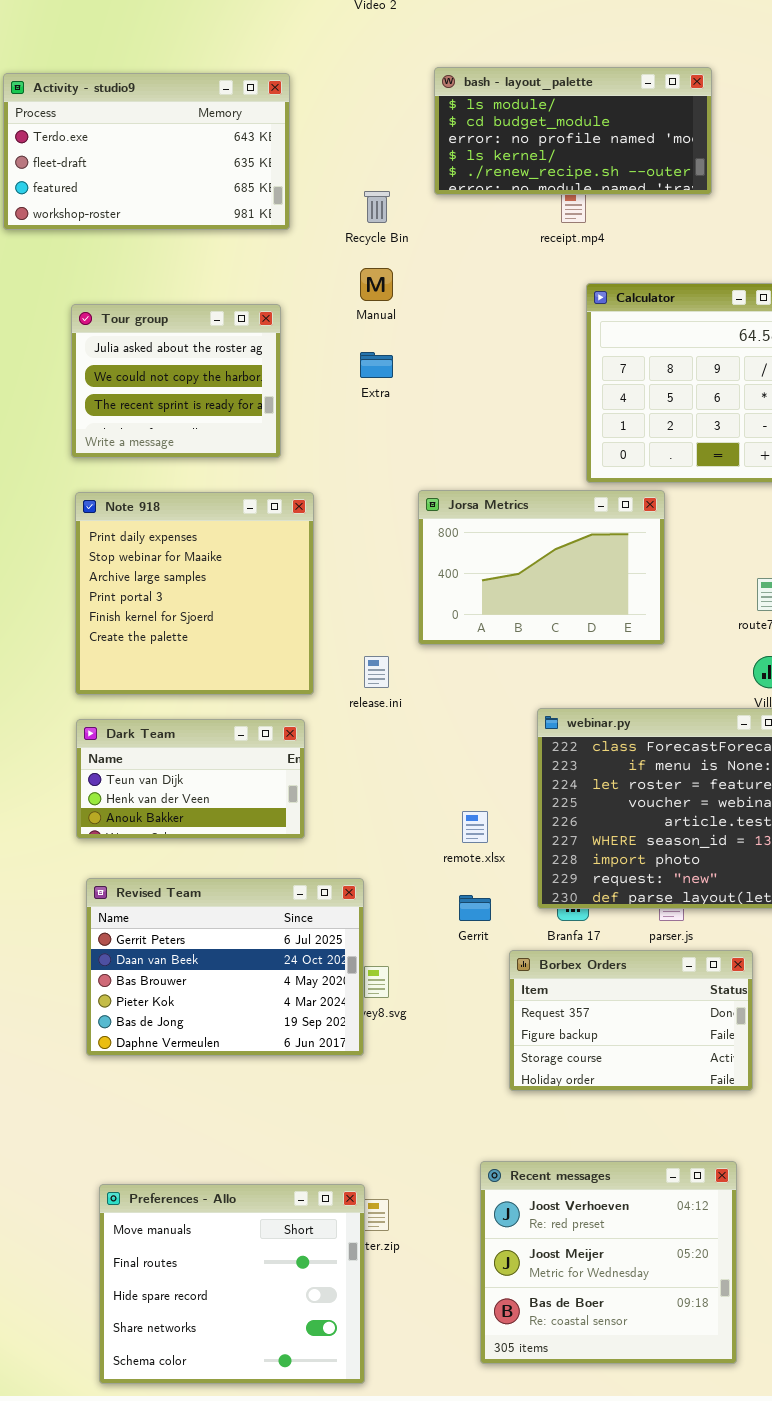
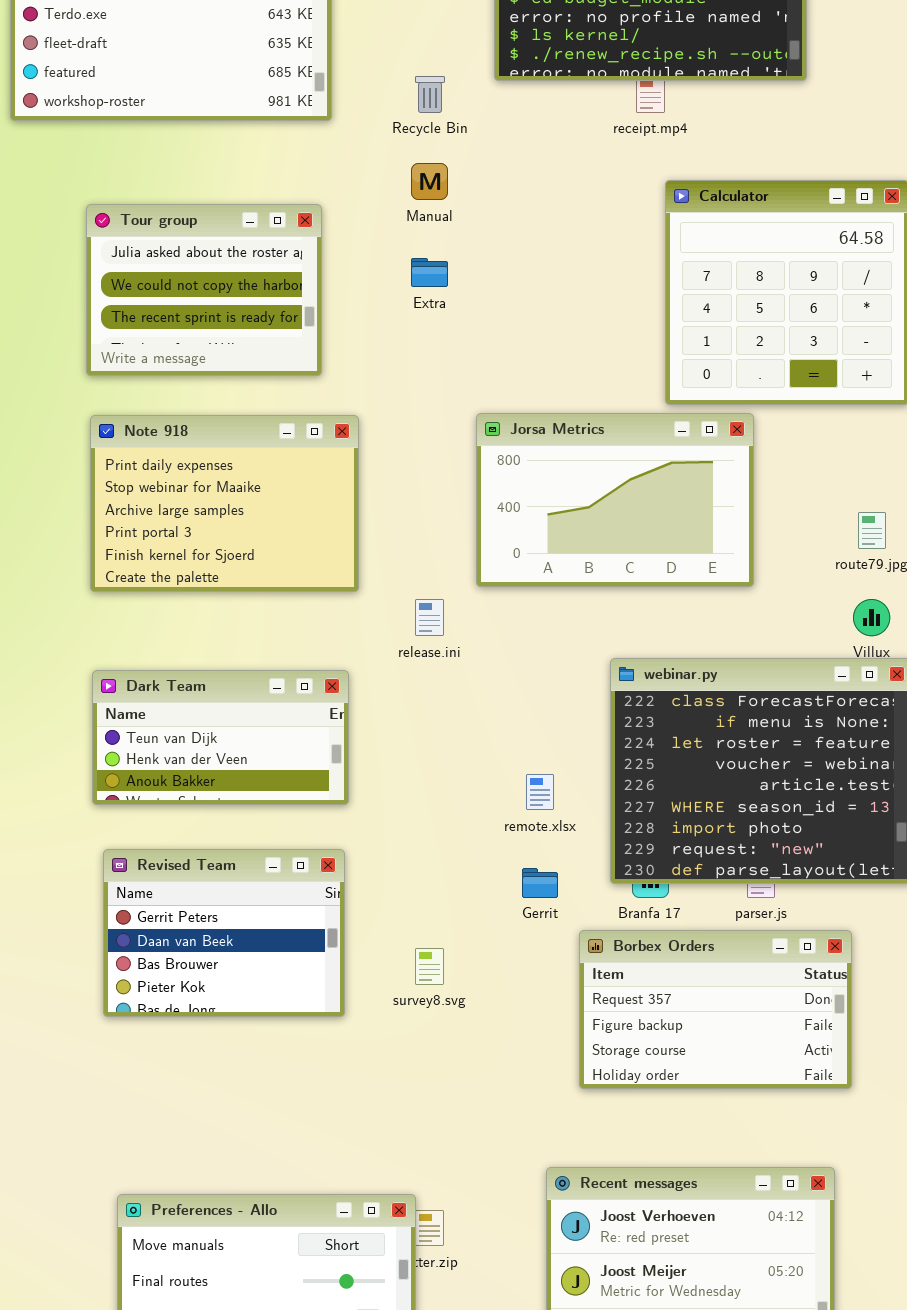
Note 918: [75,492,314,695] -> [90,415,359,592], resized
Revised Team: [86,878,364,1056] -> [103,849,345,1017], resized

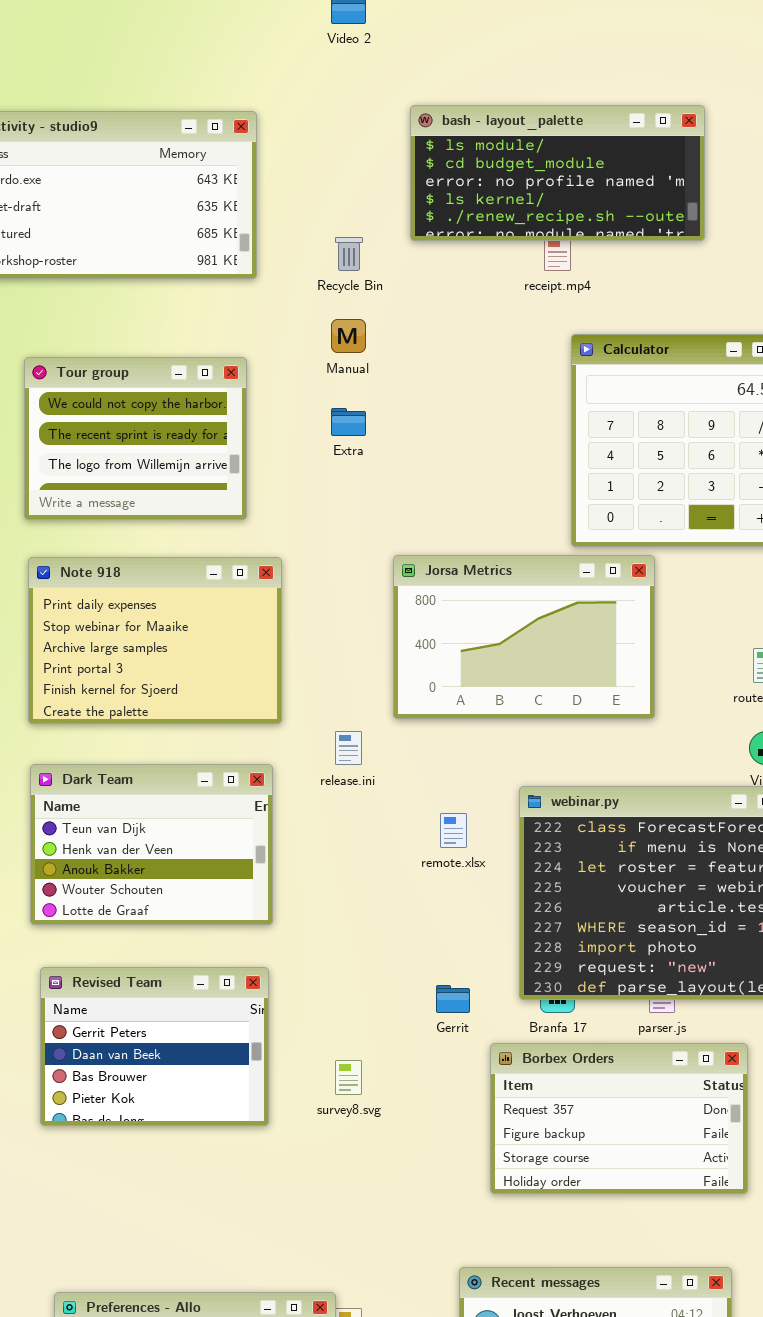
Tour group: [86,204,322,376] -> [24,357,247,520], scrolled down 1 row
Dark Team: [92,670,349,805] -> [30,764,273,925], resized
remote.xlsx: [526,774,554,810] -> [440,813,467,848], moved

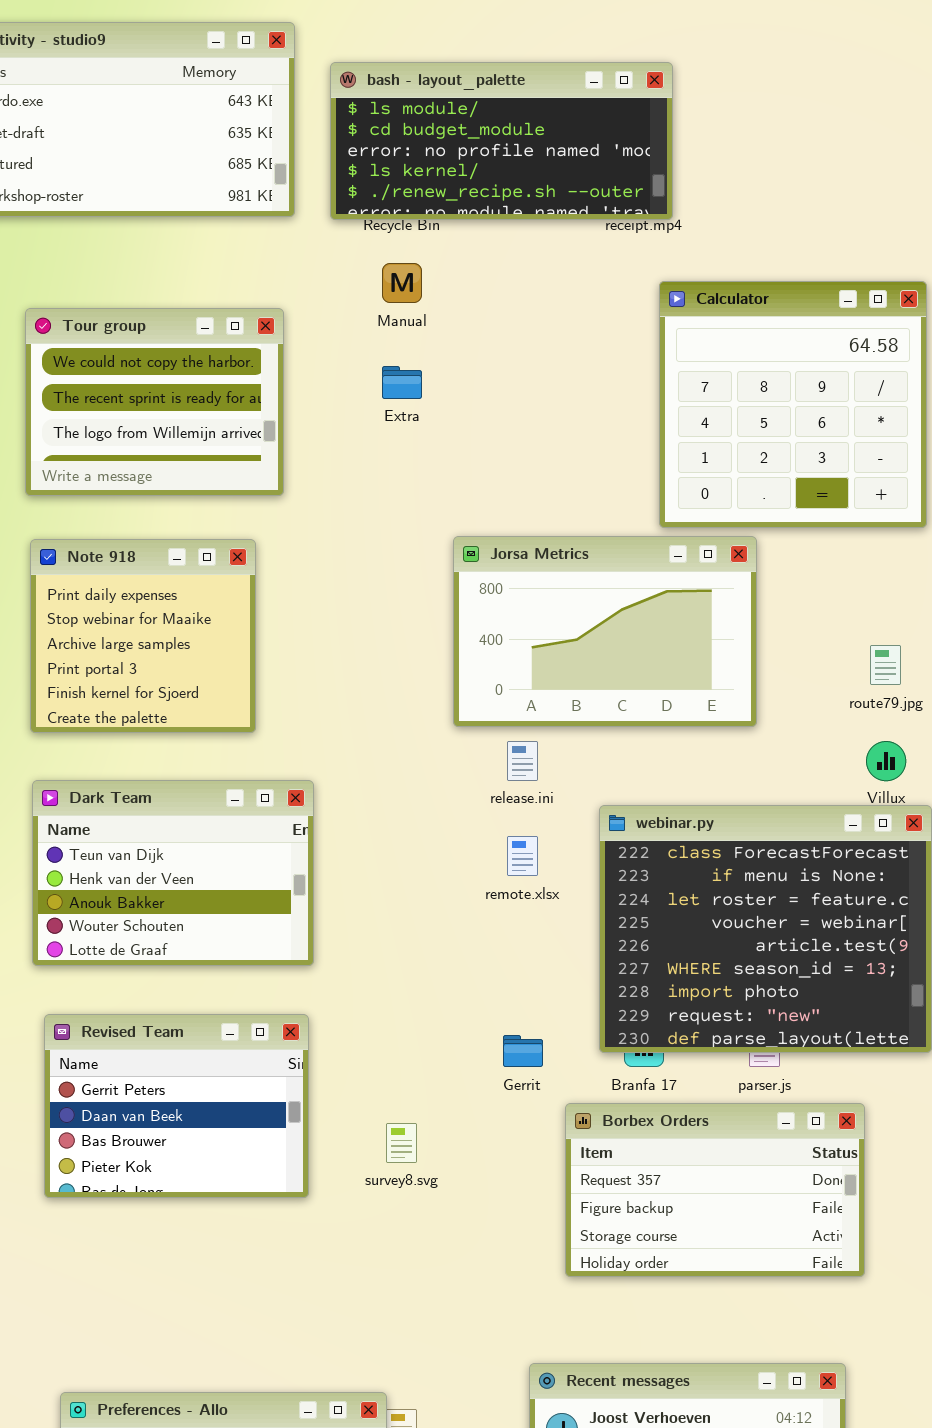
bash - layout_palette: [410,105,705,241] -> [330,62,673,220], moved
Note 918: [28,557,282,724] -> [30,539,256,733], resized
release.ini: [335,731,362,765] -> [507,741,538,781], moved

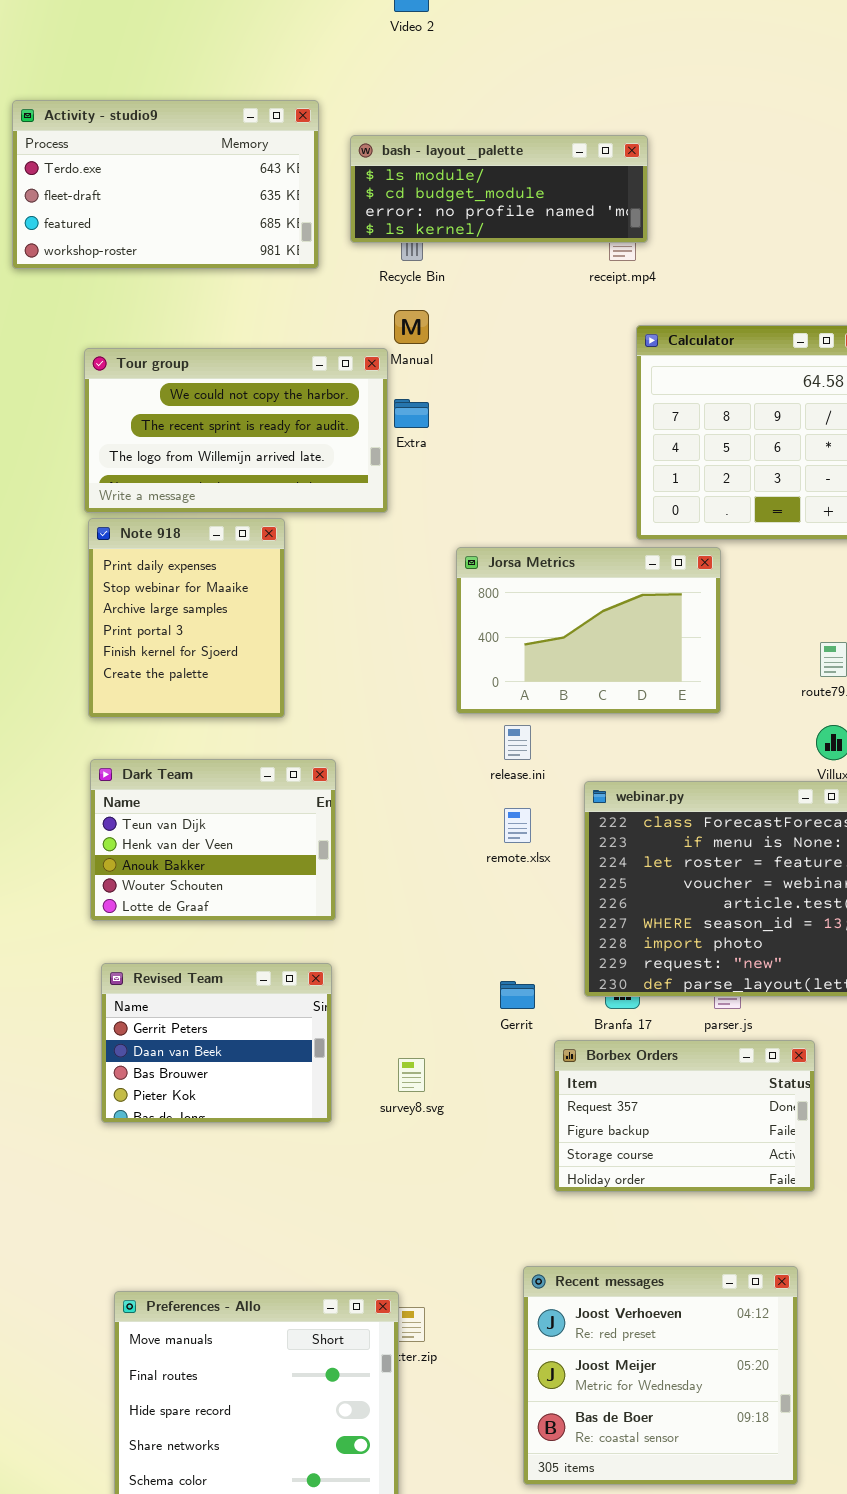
bash - layout_palette: [330,62,673,220] -> [350,135,648,243], resized
Tour group: [25,308,284,496] -> [84,348,388,513], resized
Note 918: [30,539,256,733] -> [88,518,285,718], resized

